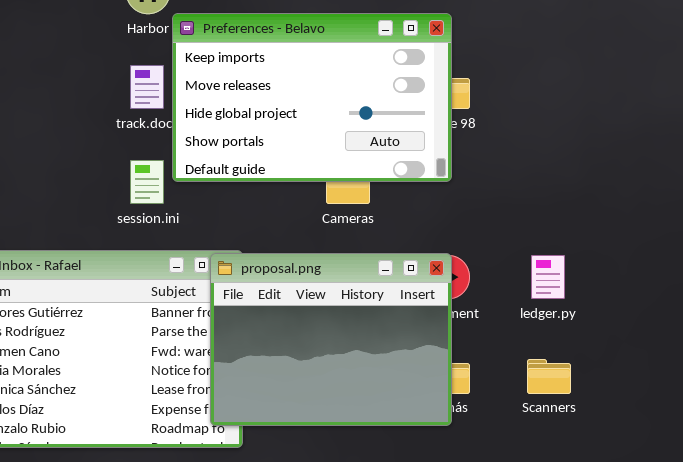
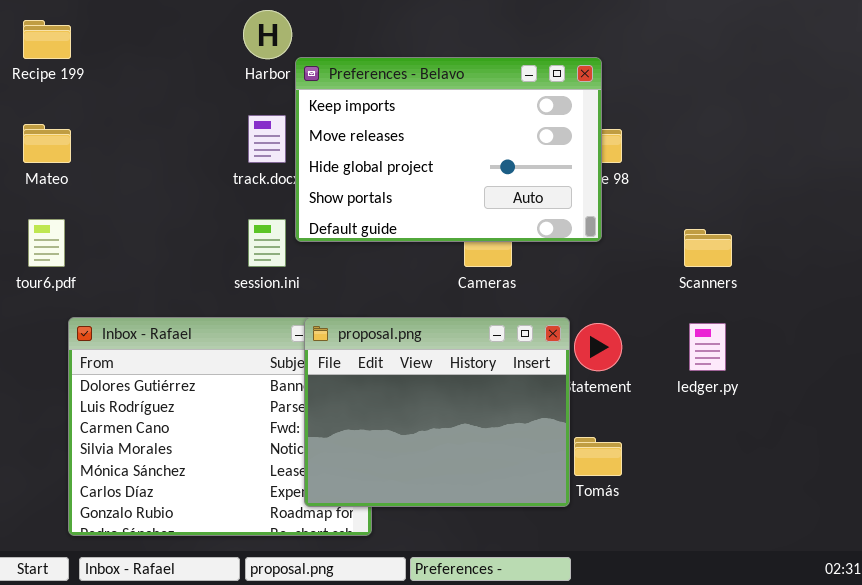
proposal.png: [210,253,452,426] -> [304,317,570,507], moved
Scanners: [527,359,571,394] -> [684,229,732,267], moved

